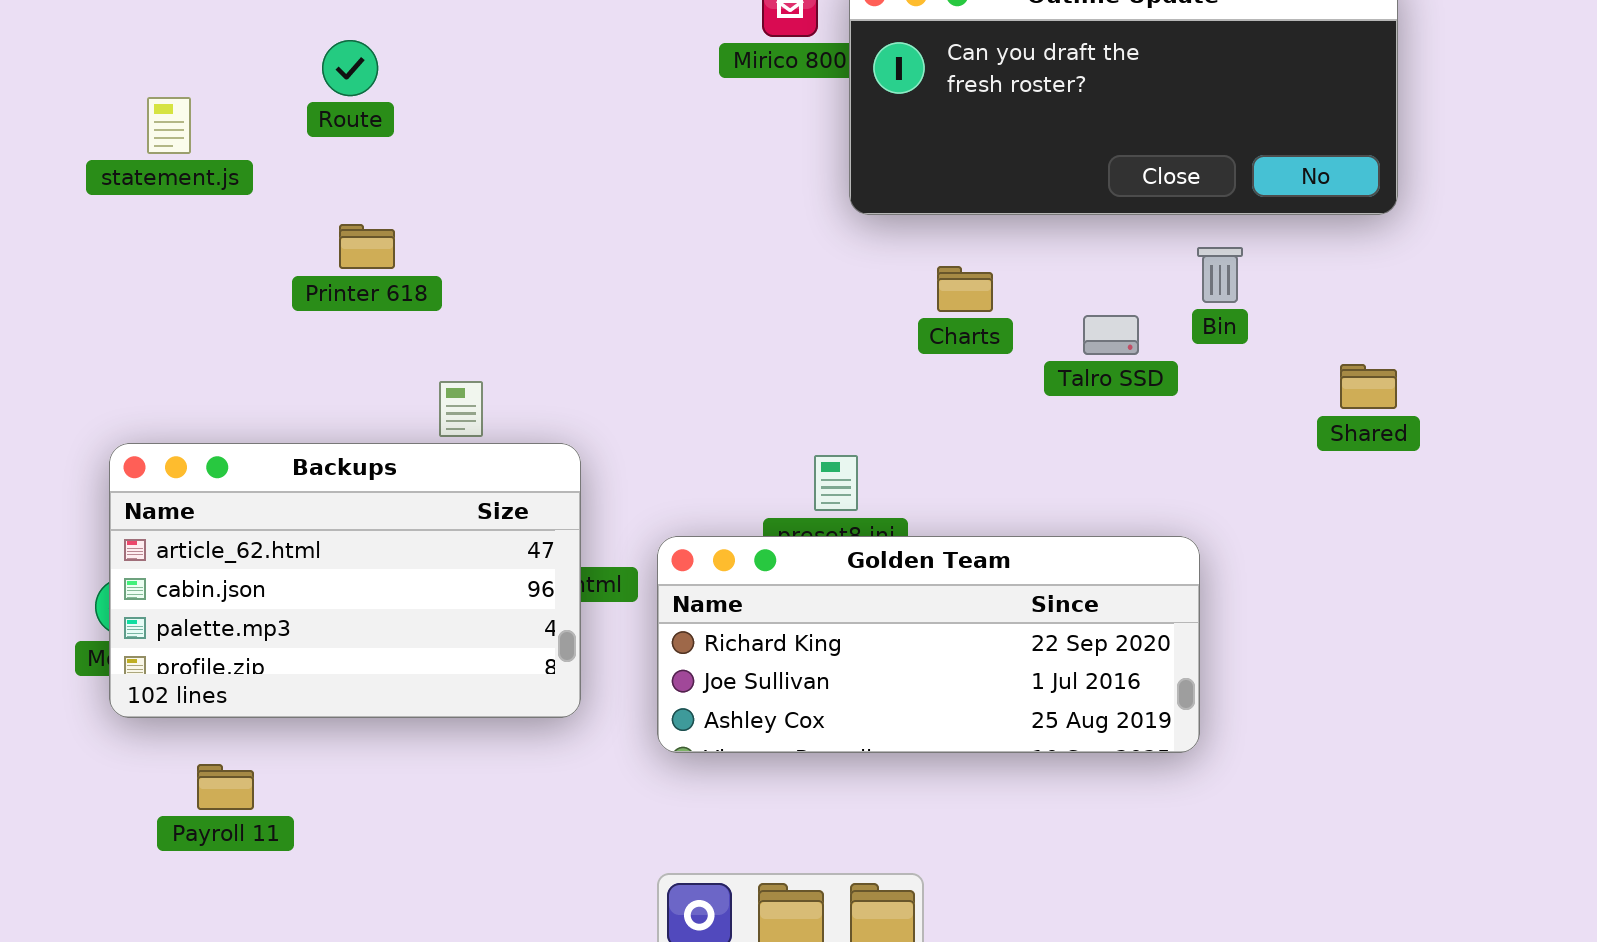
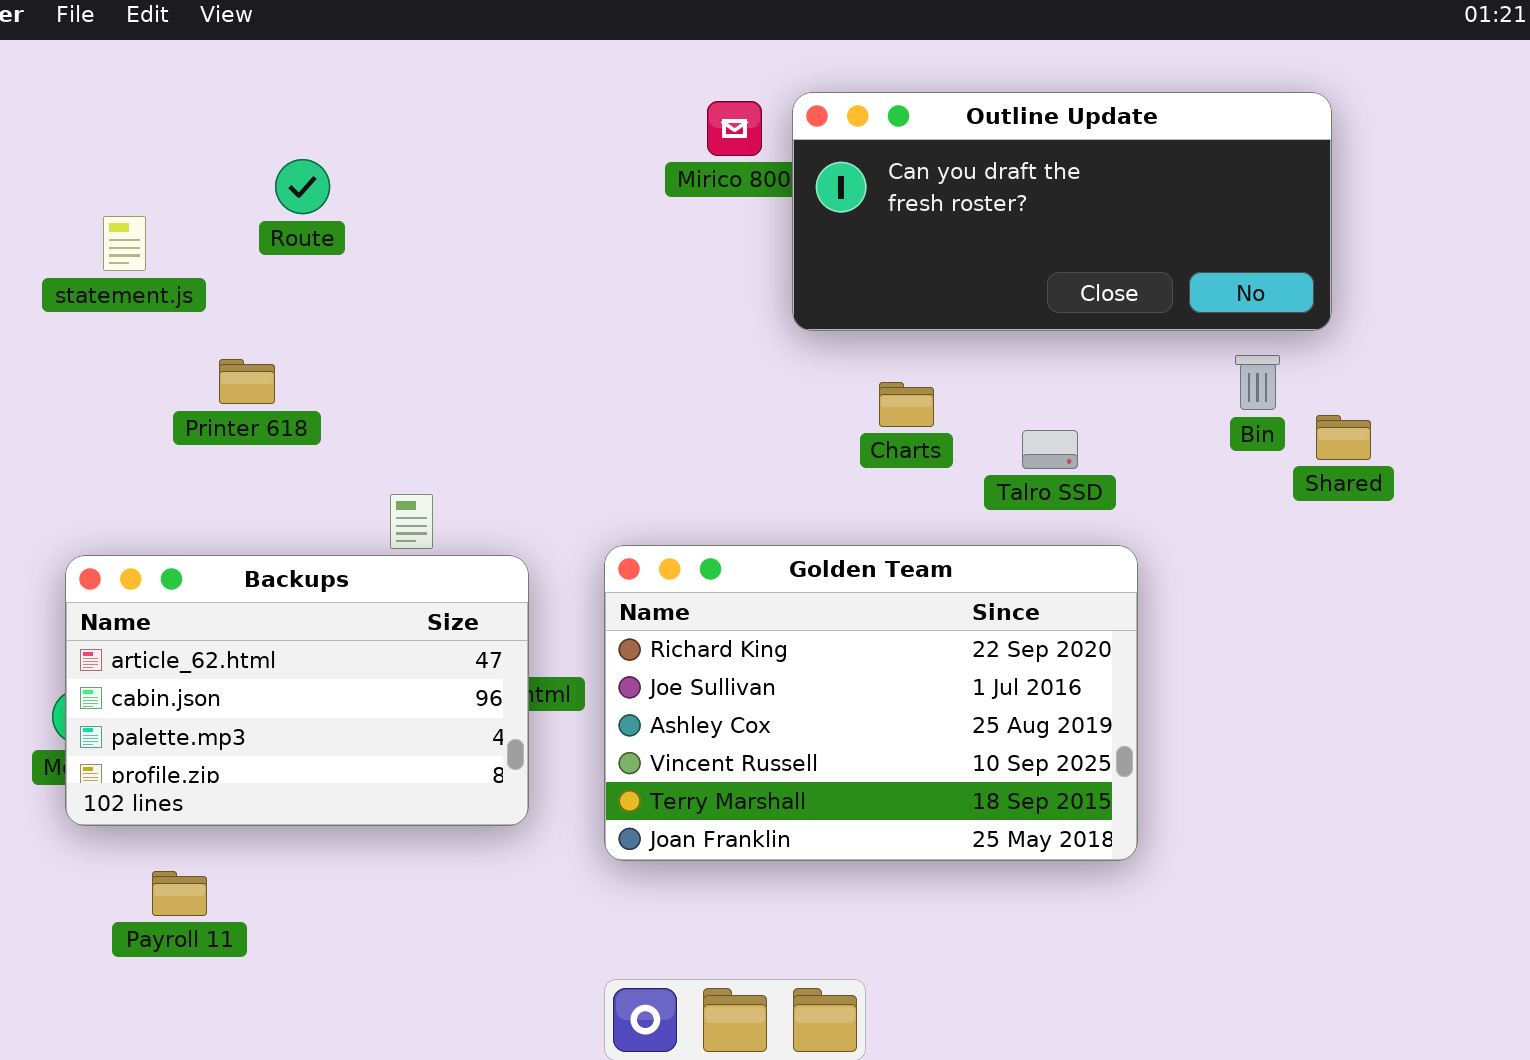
Printer 618: [339,224,395,269] -> [219,359,275,404], moved
Bin: [1197,247,1243,303] -> [1235,355,1280,410], moved
Shared: [1340,364,1397,409] -> [1316,415,1371,460], moved
Golden Team: [657,536,1200,753] -> [604,545,1138,861], resized

